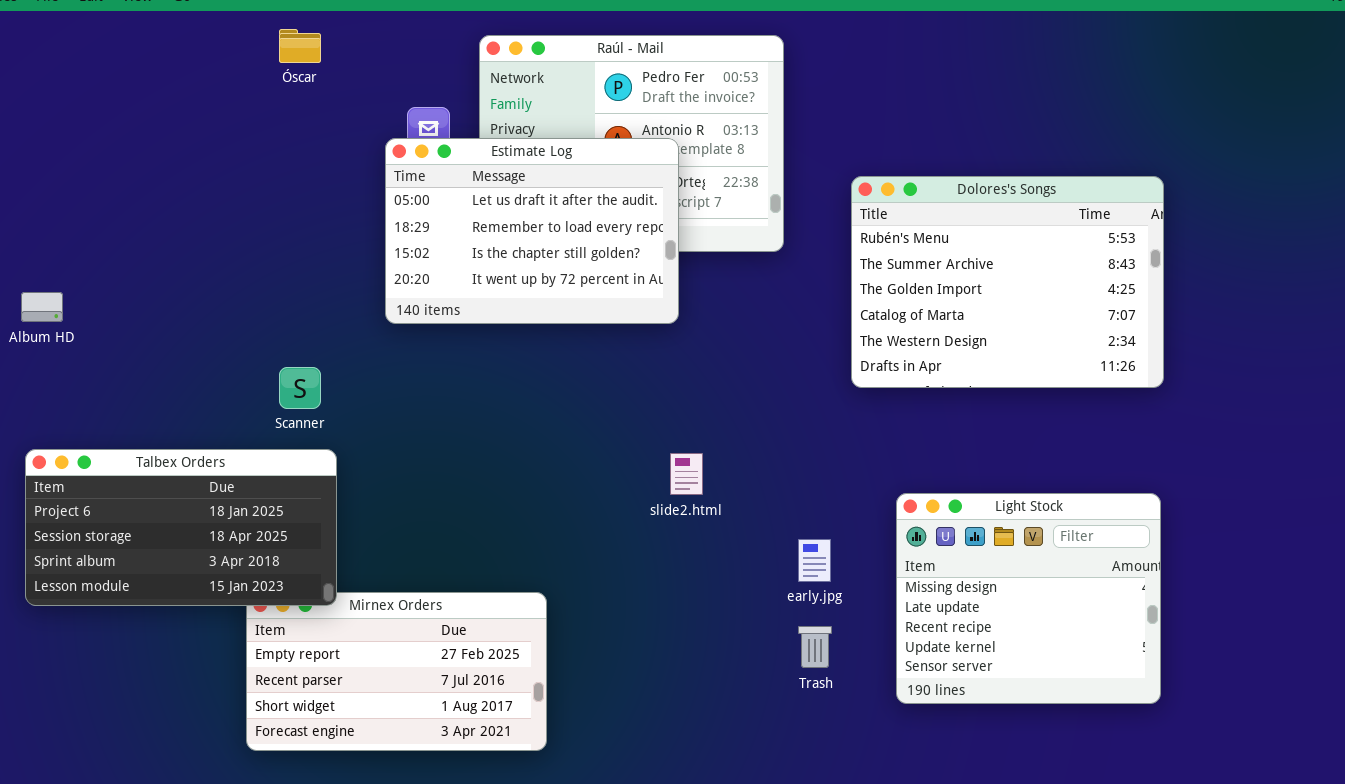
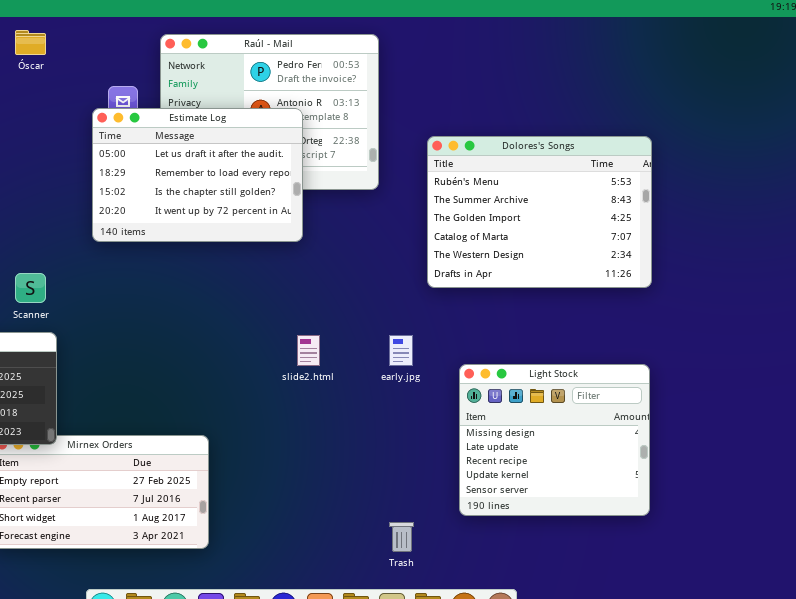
early.jpg: [798,539,831,582] -> [389,335,413,366], moved
Trash: [798,626,832,668] -> [389,522,414,552], moved

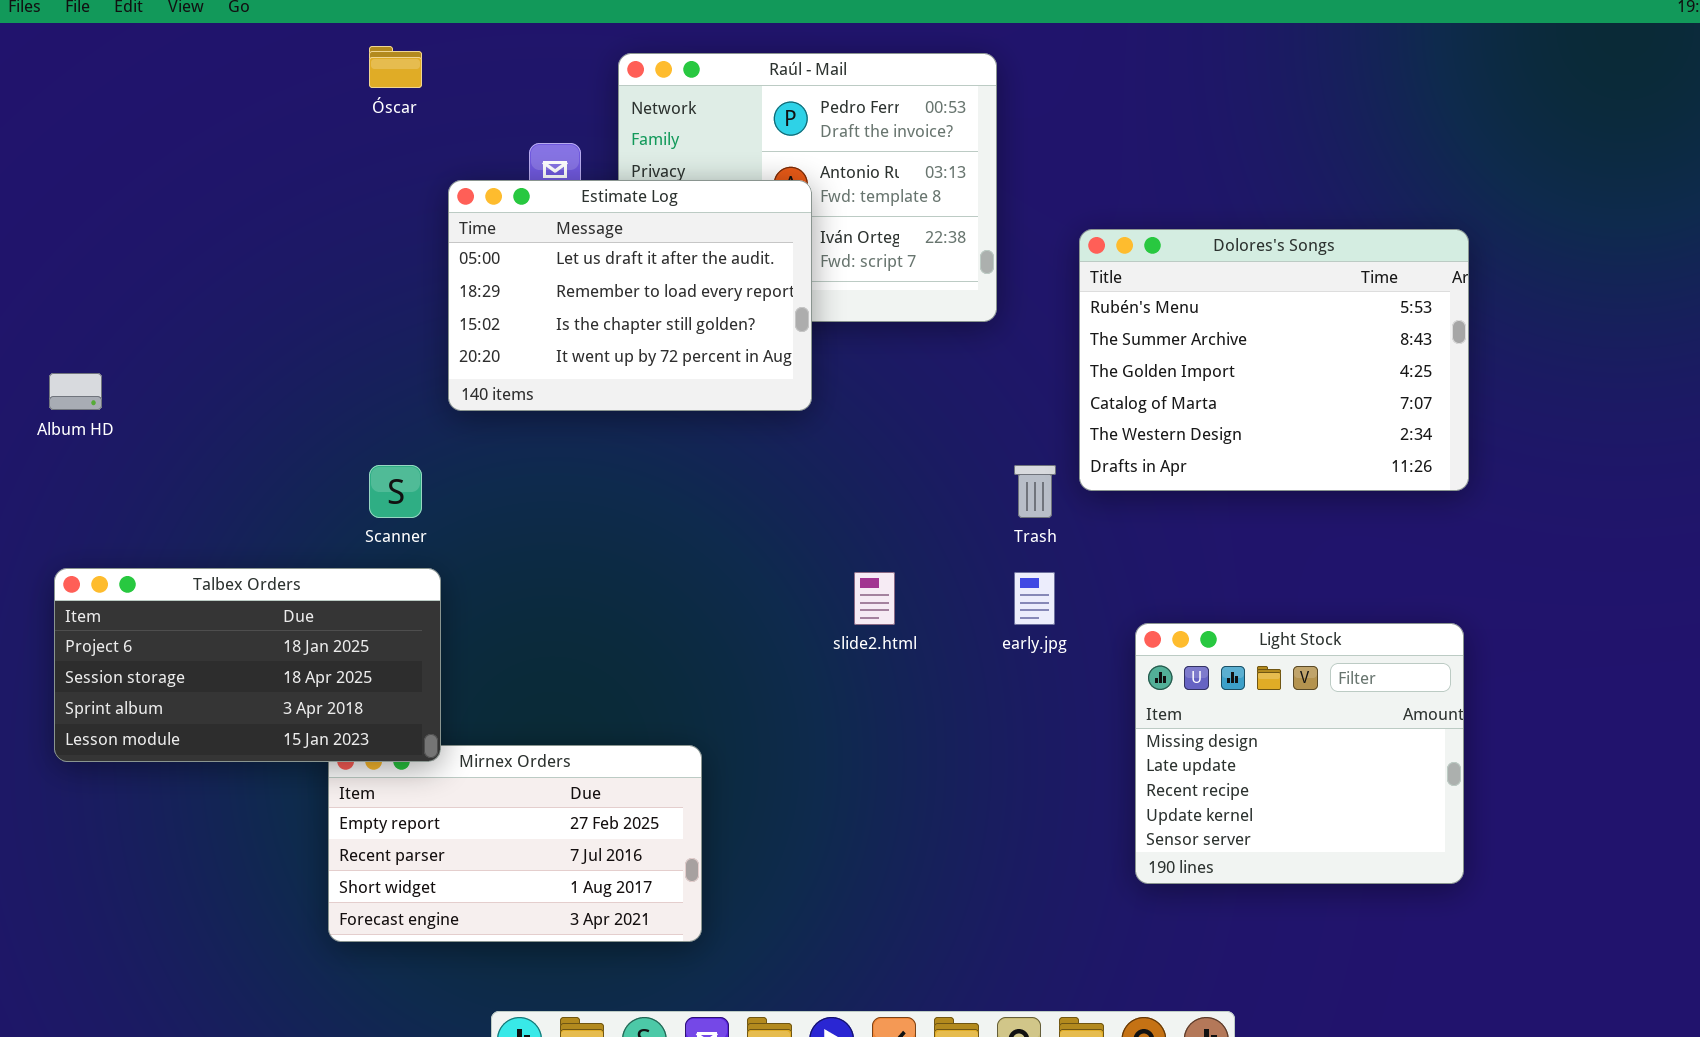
Estimate Log: [92,108,303,242] -> [448,180,812,411], moved
Trash: [389,522,414,552] -> [1014,465,1056,518], moved

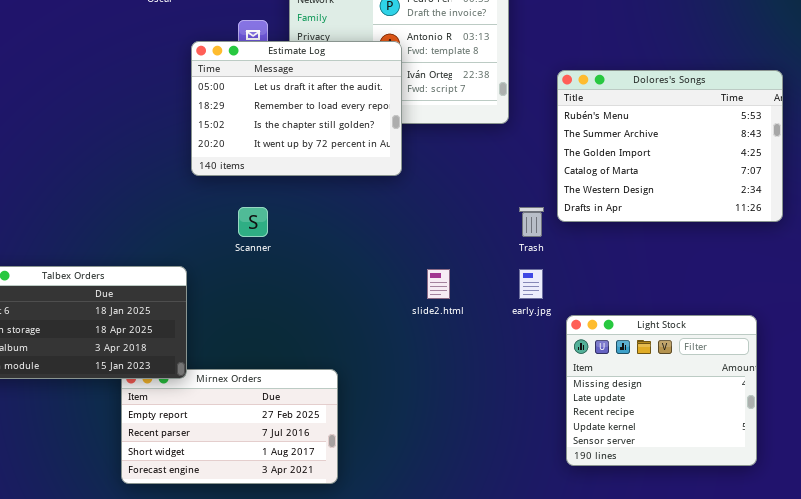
Scanner: [369,465,422,518] -> [238,207,268,237], moved
Light Stock: [1135,623,1464,884] -> [566,315,757,466], moved

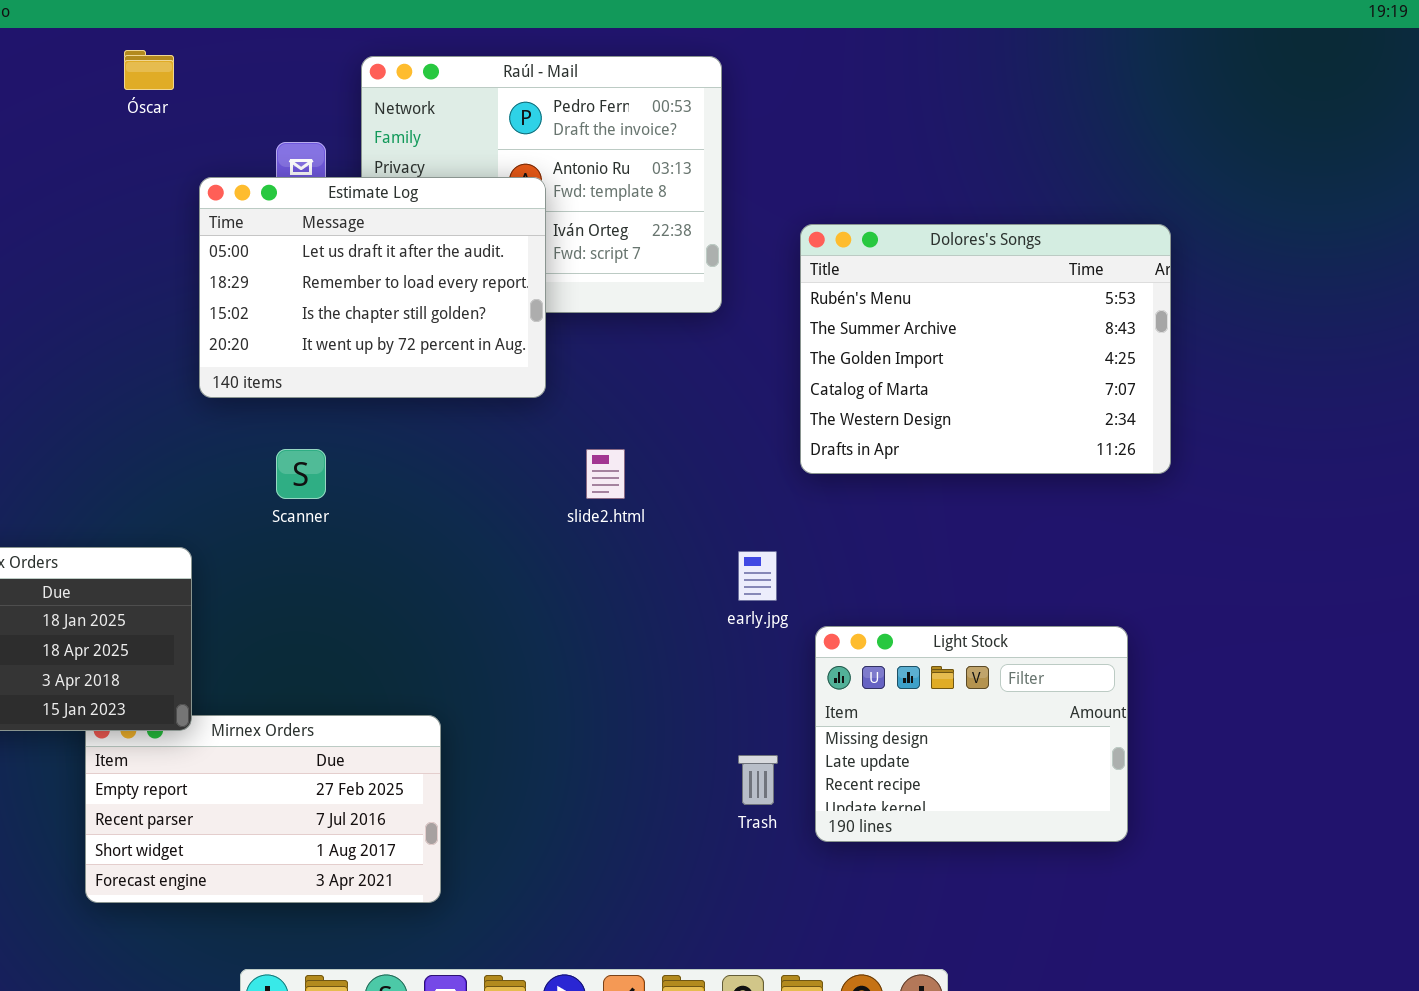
Trash: [519,207,544,237] -> [738,755,778,805], moved
slide2.html: [427,269,450,299] -> [586,449,625,499], moved
Light Stock: [566,315,757,466] -> [815,626,1128,842], resized

